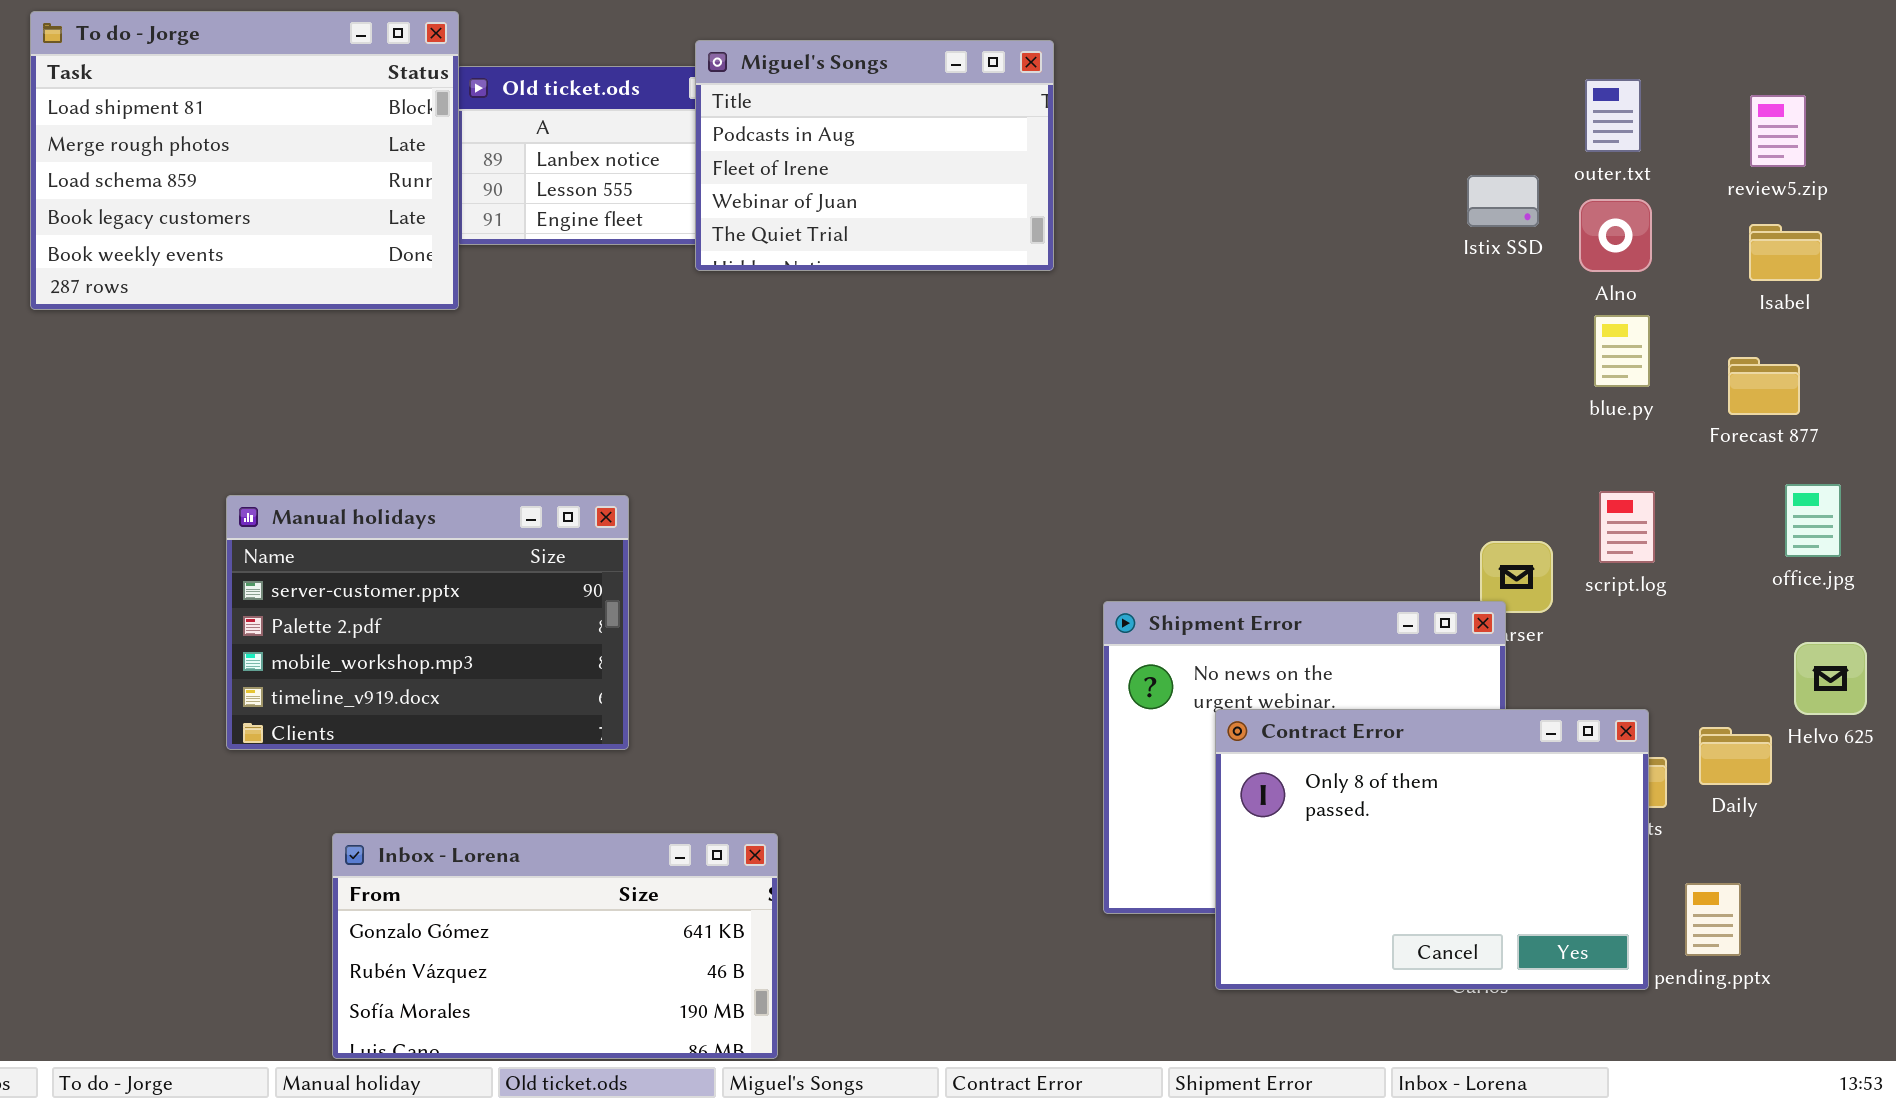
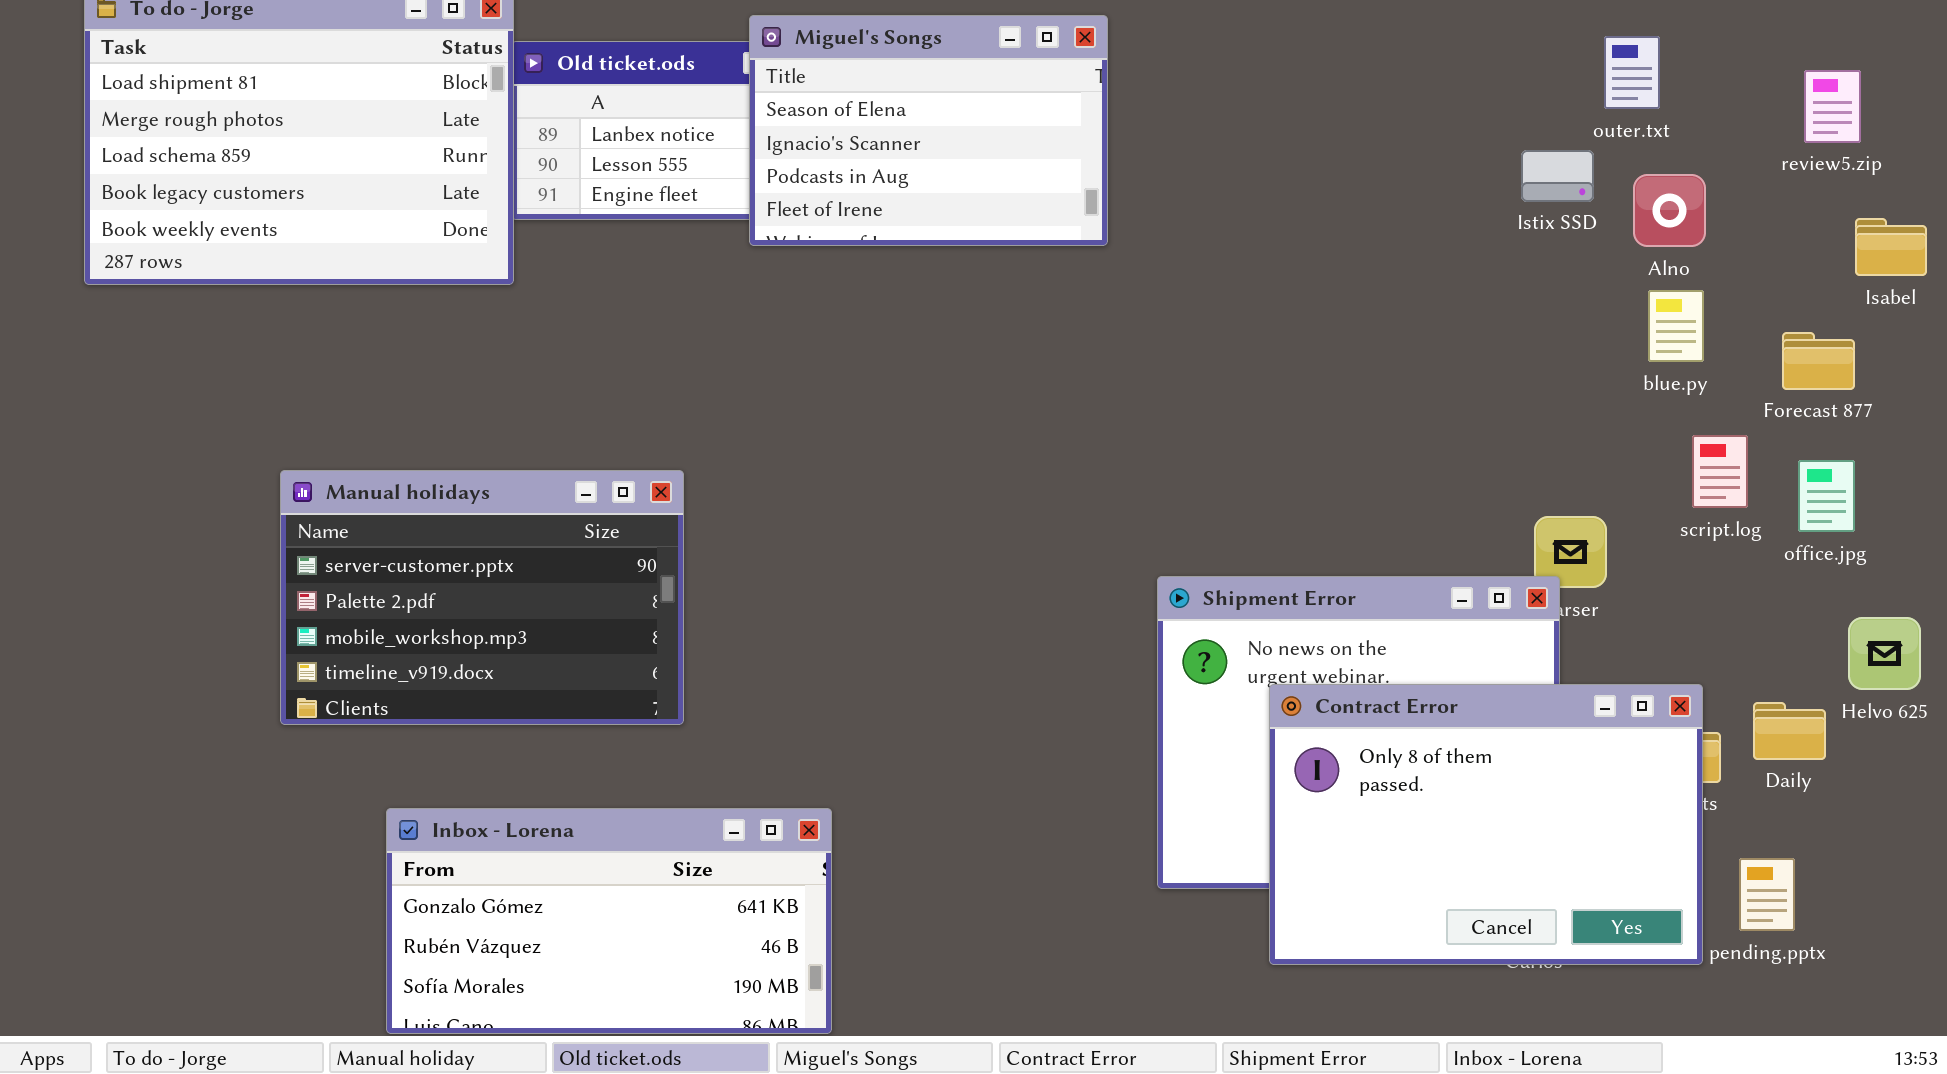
Miguel's Songs: [695,40,1054,271] -> [749,15,1108,246], scrolled up 2 rows
outer.txt: [1585,79,1641,152] -> [1604,36,1660,109], moved
Isabel: [1749,224,1822,281] -> [1855,218,1927,276], moved
office.jpg: [1785,484,1841,557] -> [1798,460,1855,532], moved
script.log: [1599,491,1655,563] -> [1692,435,1748,508], moved

